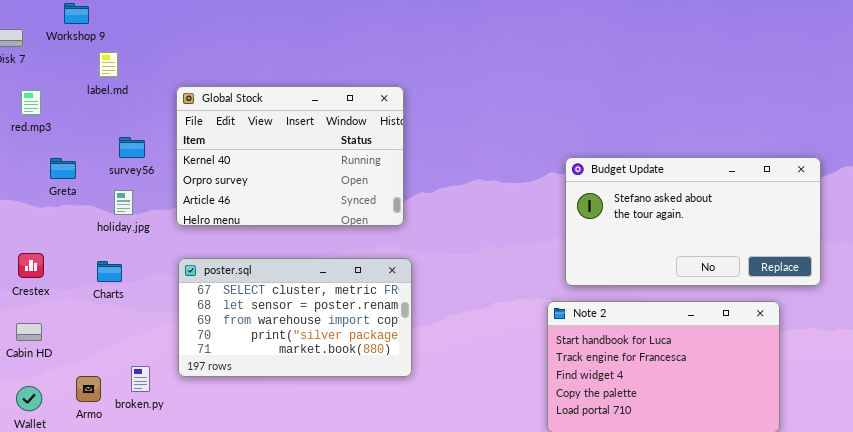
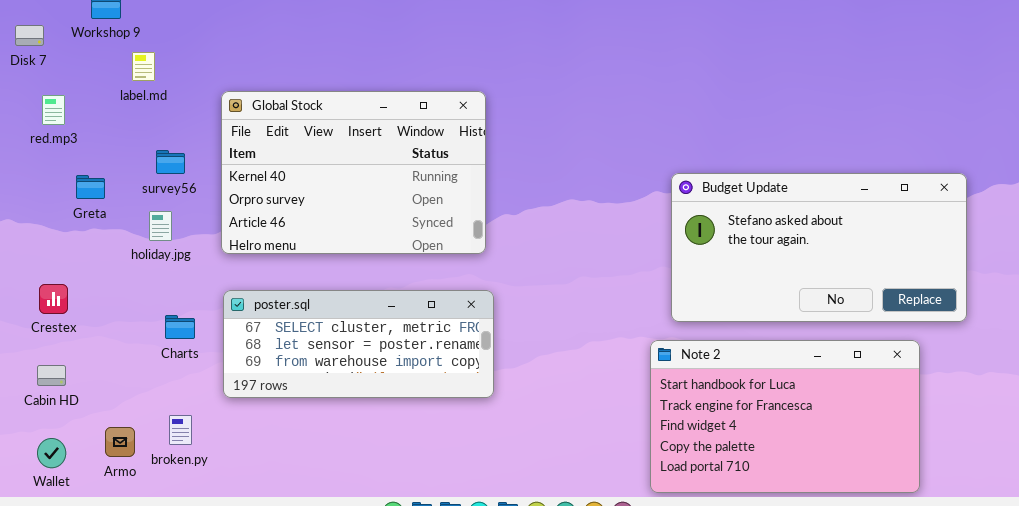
poster.sql: [178,258,412,377] -> [223,290,494,398], resized
Charts: [97,261,122,282] -> [165,315,195,339], moved

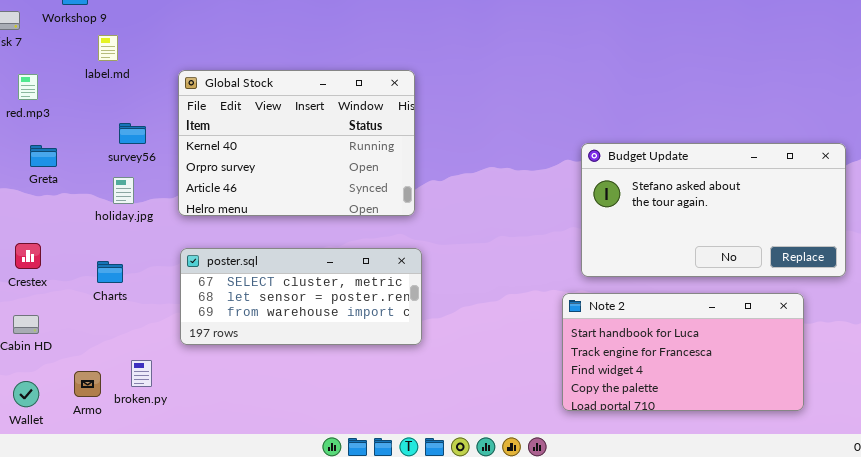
Greta: [76,175,105,199] -> [30,145,57,167], moved
Charts: [165,315,195,339] -> [97,261,123,283], moved
Note 2: [650,340,920,493] -> [562,293,804,411], resized

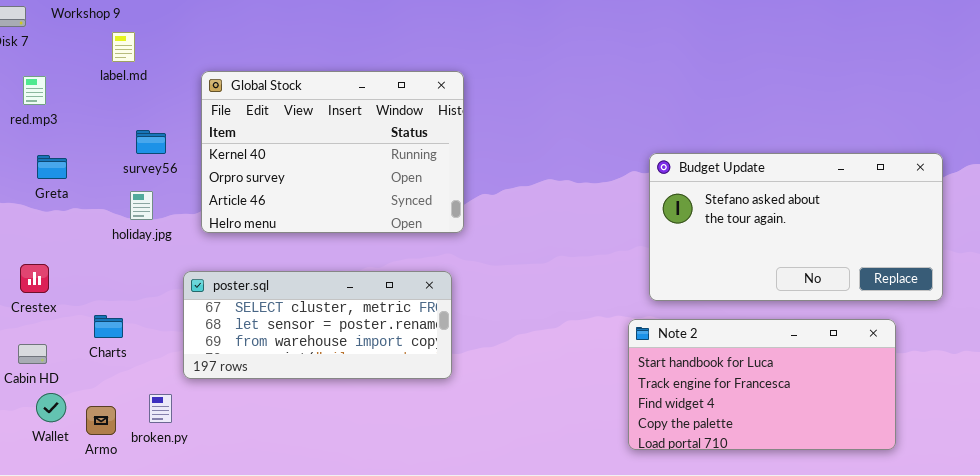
poster.sql: [180,248,422,345] -> [183,271,452,379], moved
Charts: [97,261,123,283] -> [94,315,123,338], moved
Wallet: [13,381,39,407] -> [36,393,66,422], moved

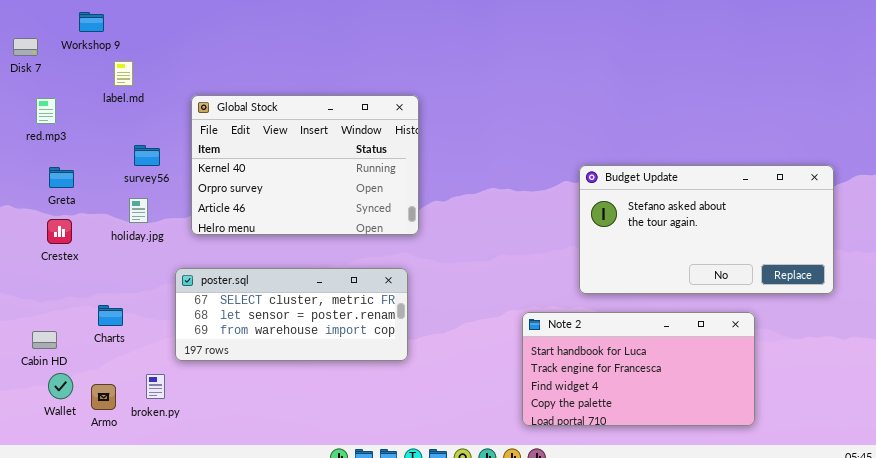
Crestex: [20,264,49,293] -> [47,219,72,244], moved
Note 2: [628,319,896,450] -> [522,312,755,426], moved

